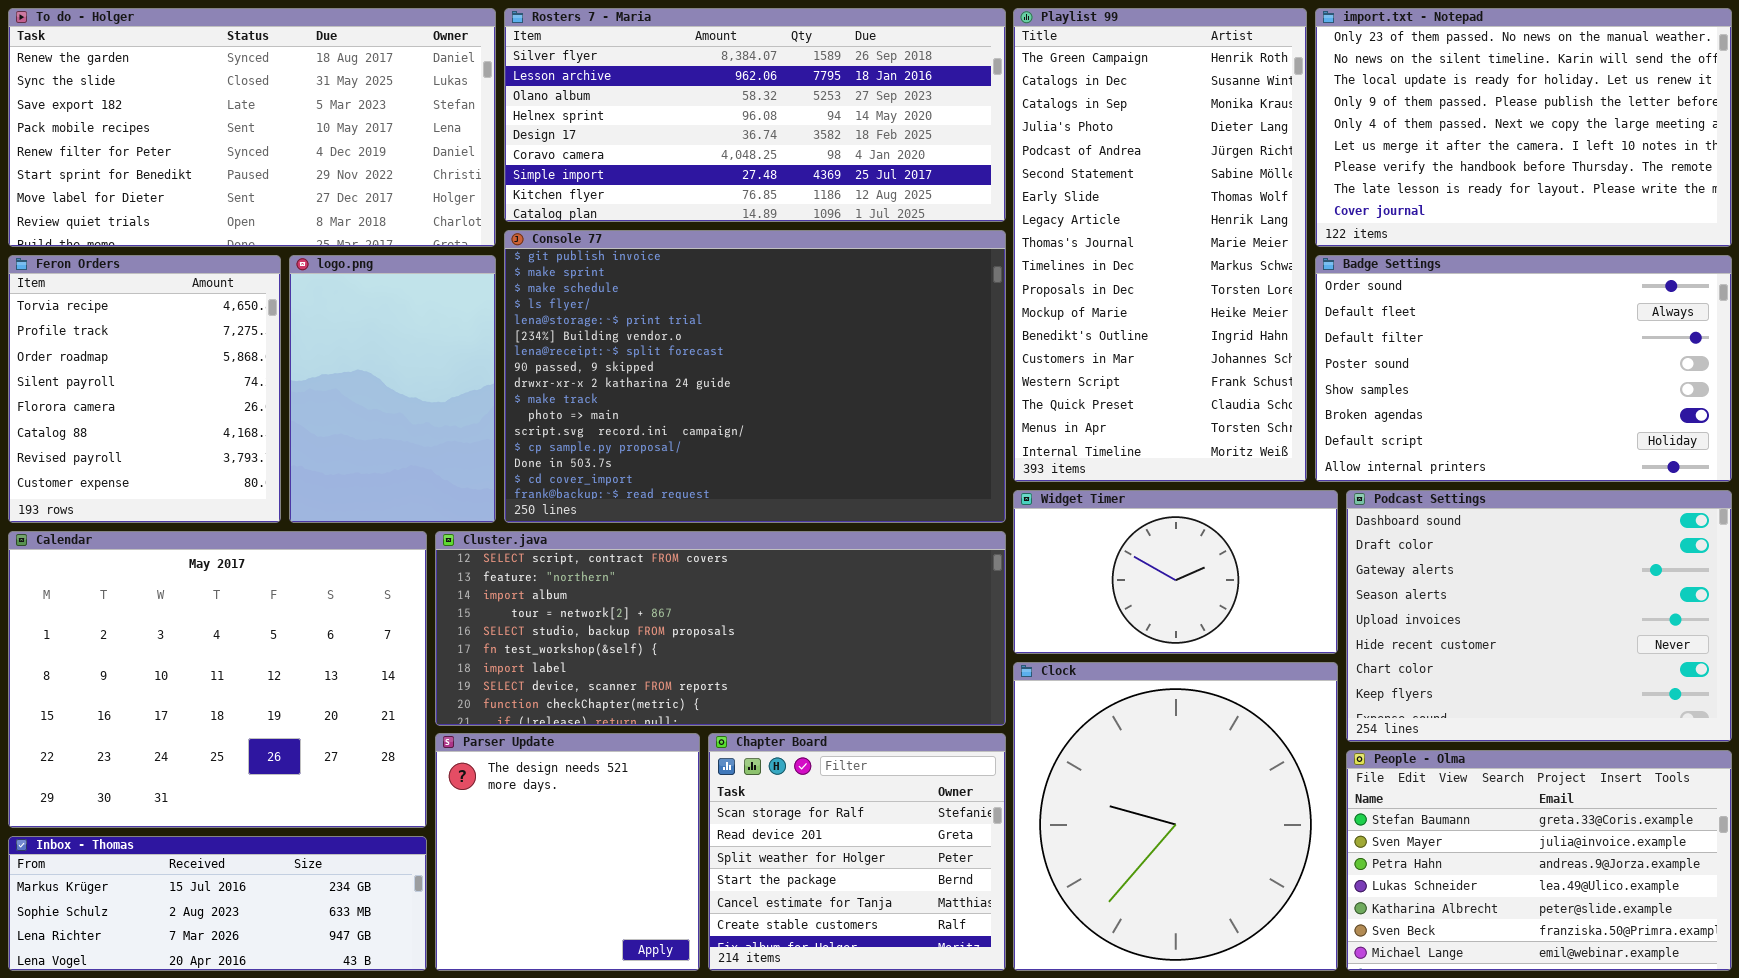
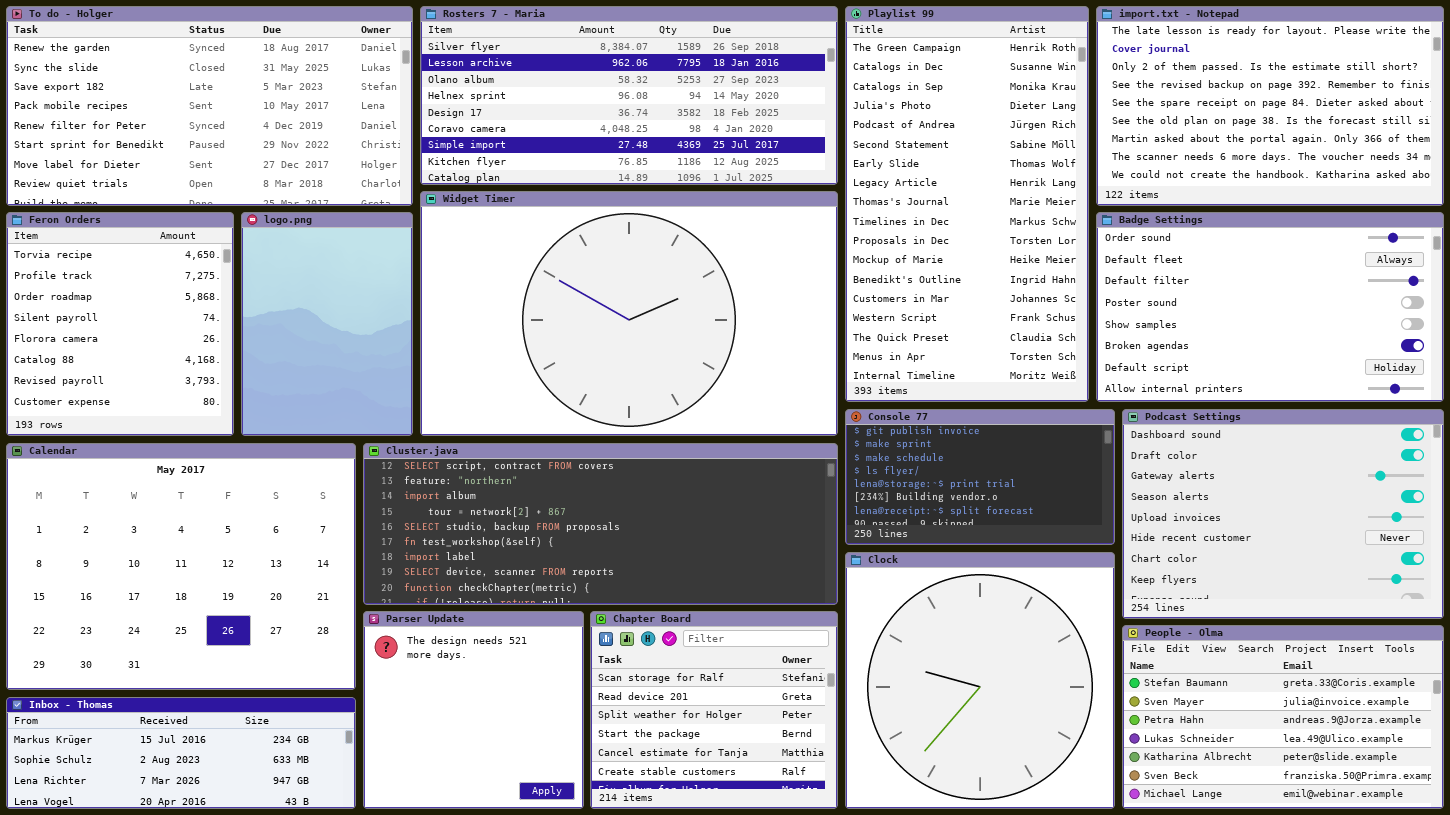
import.txt - Notepad: [1315,8,1732,247] -> [1096,6,1444,206], scrolled down 7 rows
Console 77: [504,230,1006,523] -> [845,409,1115,545], moved, resized
Widget Timer: [1013,490,1338,654] -> [420,191,838,436], moved, resized

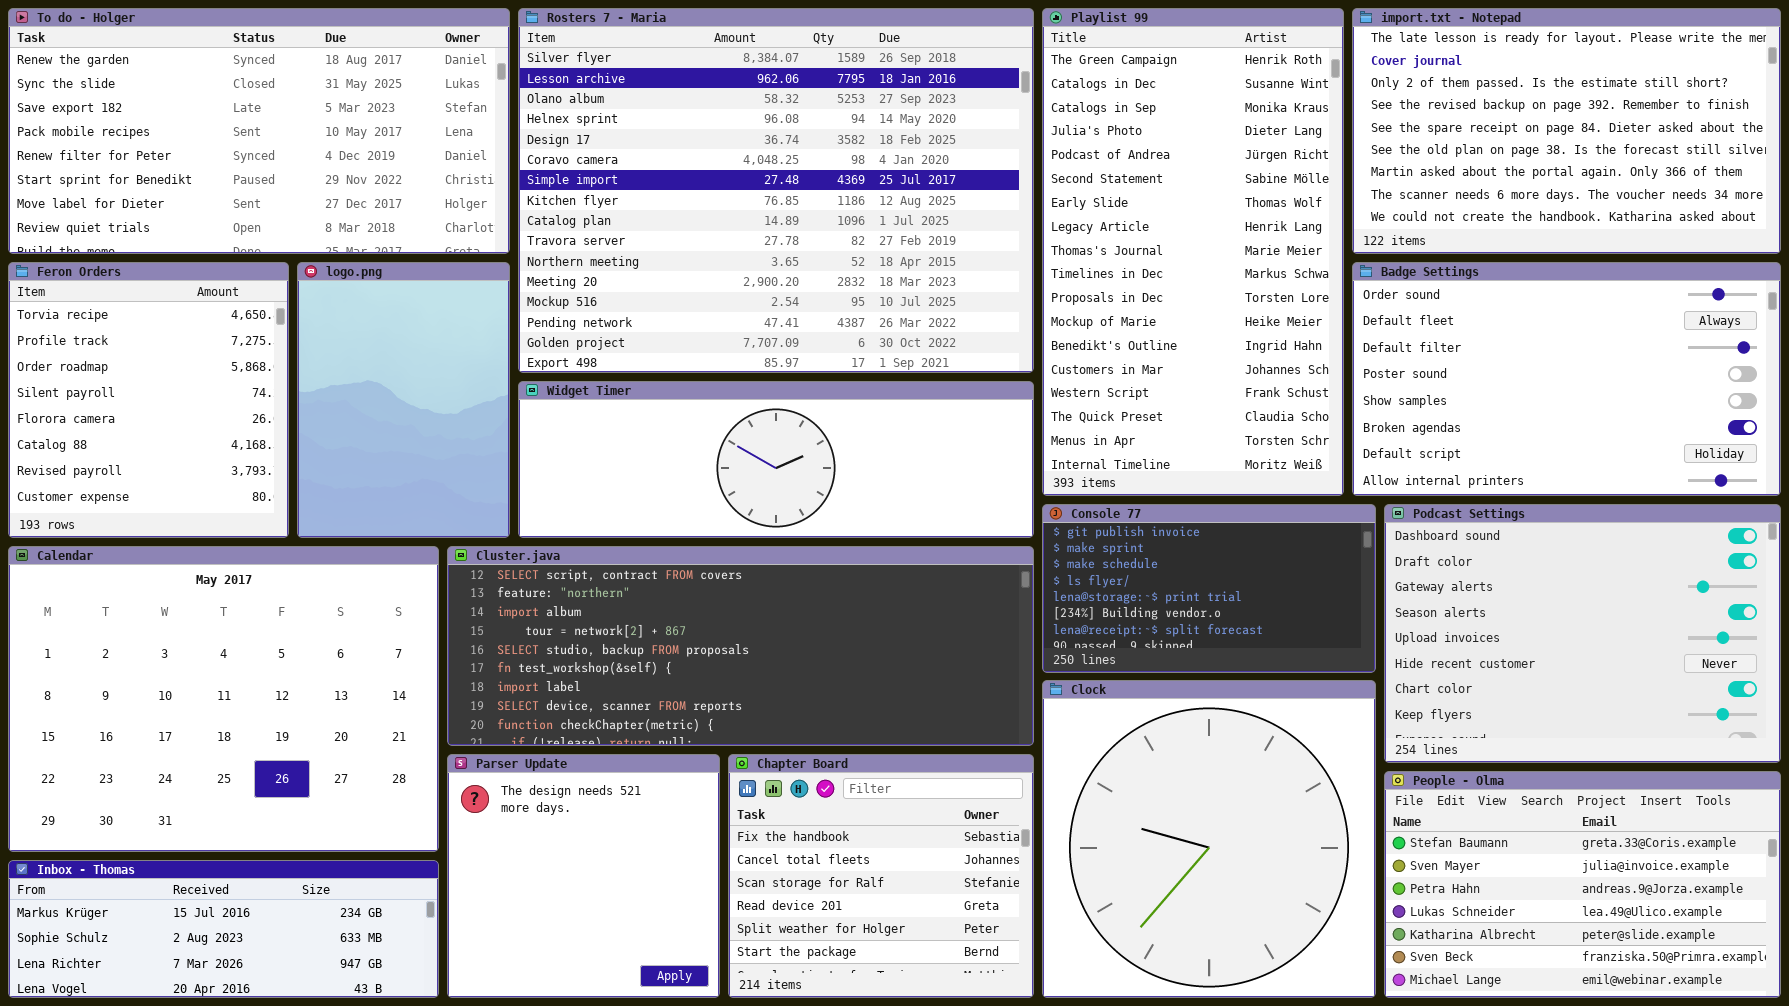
Rosters 7 - Maria: [420,6,838,185] -> [518,8,1034,373], resized
Widget Timer: [420,191,838,436] -> [518,381,1034,538], resized
Chapter Board: [590,611,838,809] -> [728,754,1034,998], scrolled up 2 rows

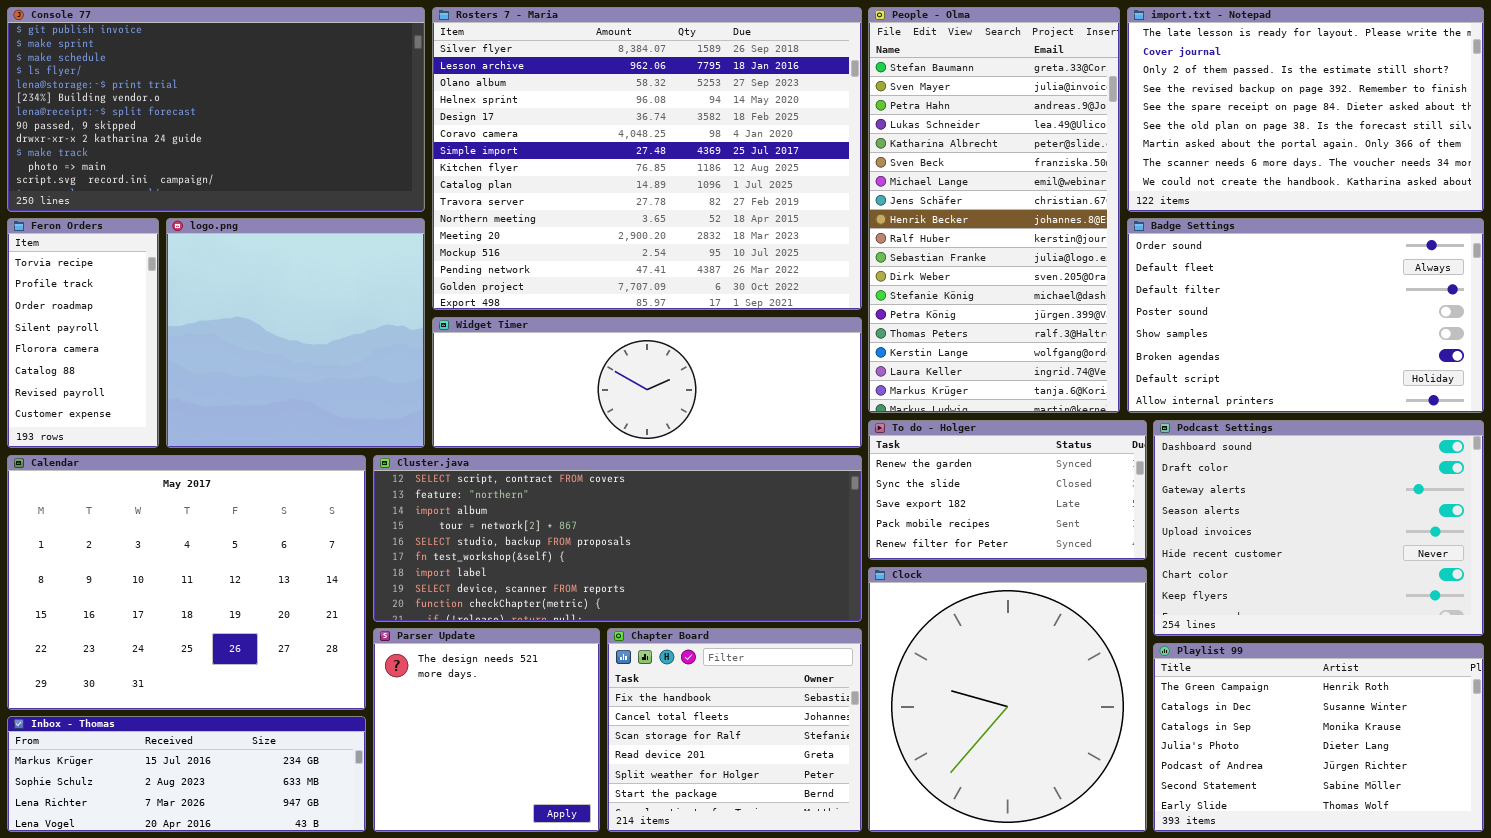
To do - Holger: [8,8,510,254] -> [868,420,1147,560], moved, resized
Playlist 99: [1042,8,1344,496] -> [1153,643,1484,832], moved, resized
Feron Orders: [8,262,289,538] -> [7,218,159,448], resized
logo.png: [297,262,510,538] -> [166,218,425,448], resized
Console 77: [1042,504,1376,673] -> [7,7,425,212], moved, resized
People - Olma: [1384,771,1781,998] -> [868,7,1120,413], moved, resized

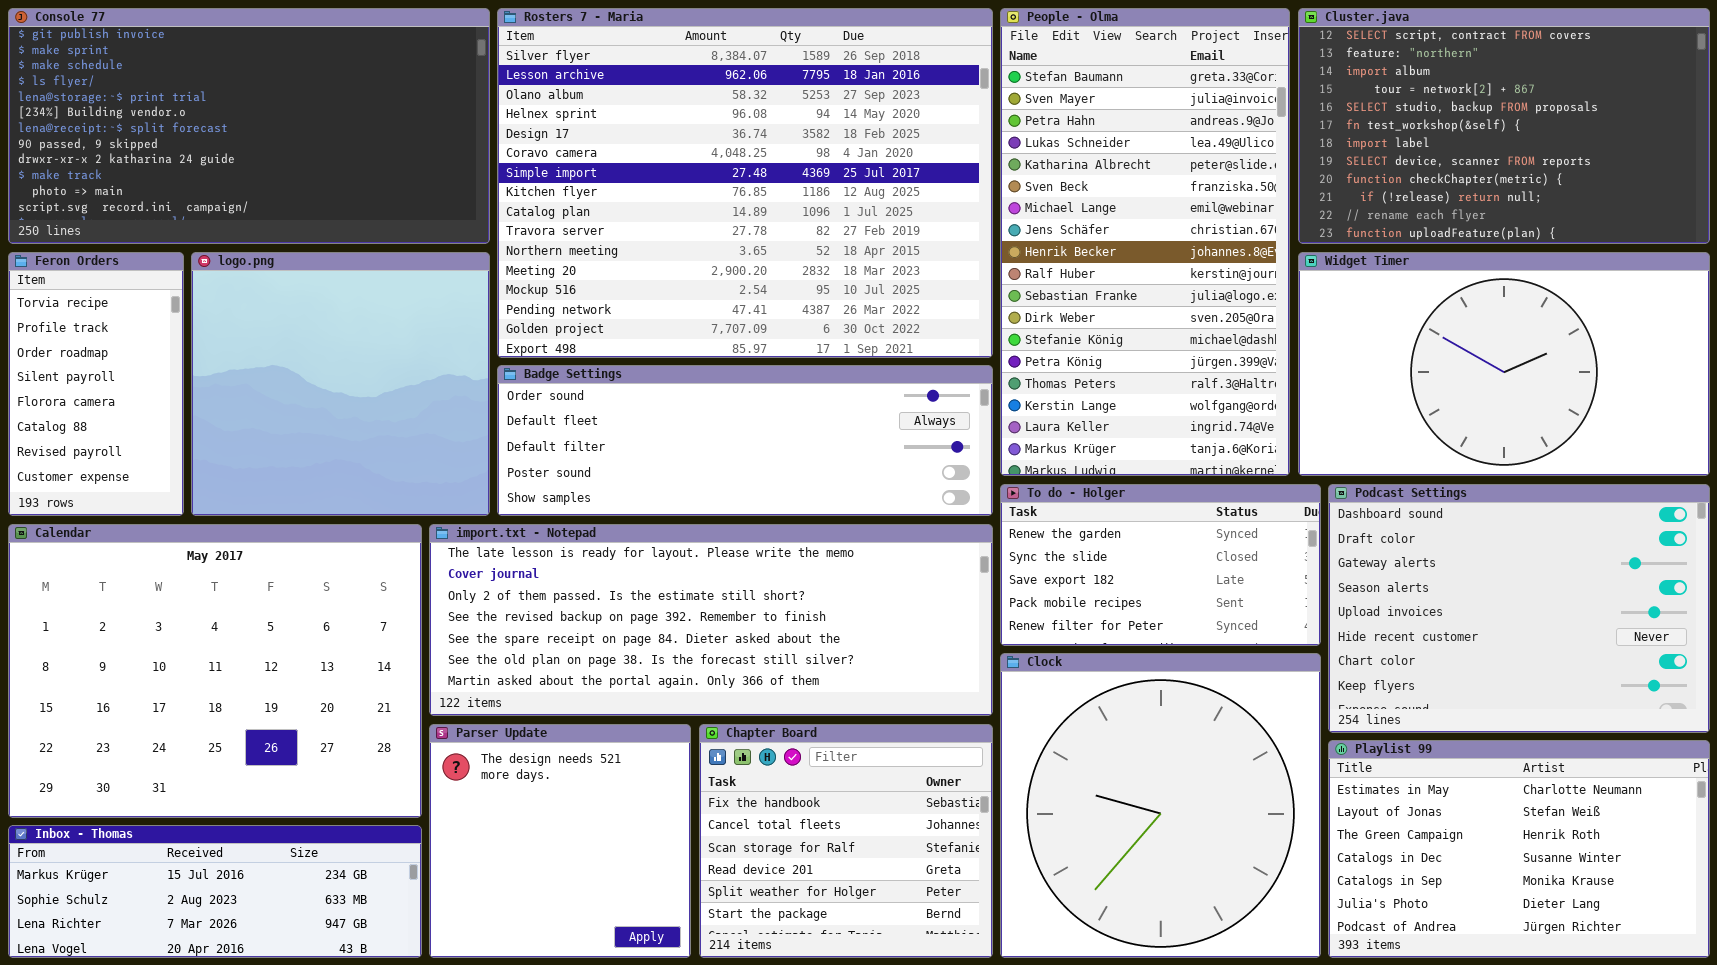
import.txt - Notepad: [1127,7,1484,212] -> [429,524,993,716], moved, resized
Badge Settings: [1127,218,1484,413] -> [497,365,993,516], moved, resized
Widget Timer: [432,317,862,448] -> [1298,252,1710,476], moved, resized
Cluster.java: [373,455,862,622] -> [1298,8,1710,244], moved, resized
Playlist 99: [1153,643,1484,832] -> [1328,740,1710,958], scrolled up 2 rows

